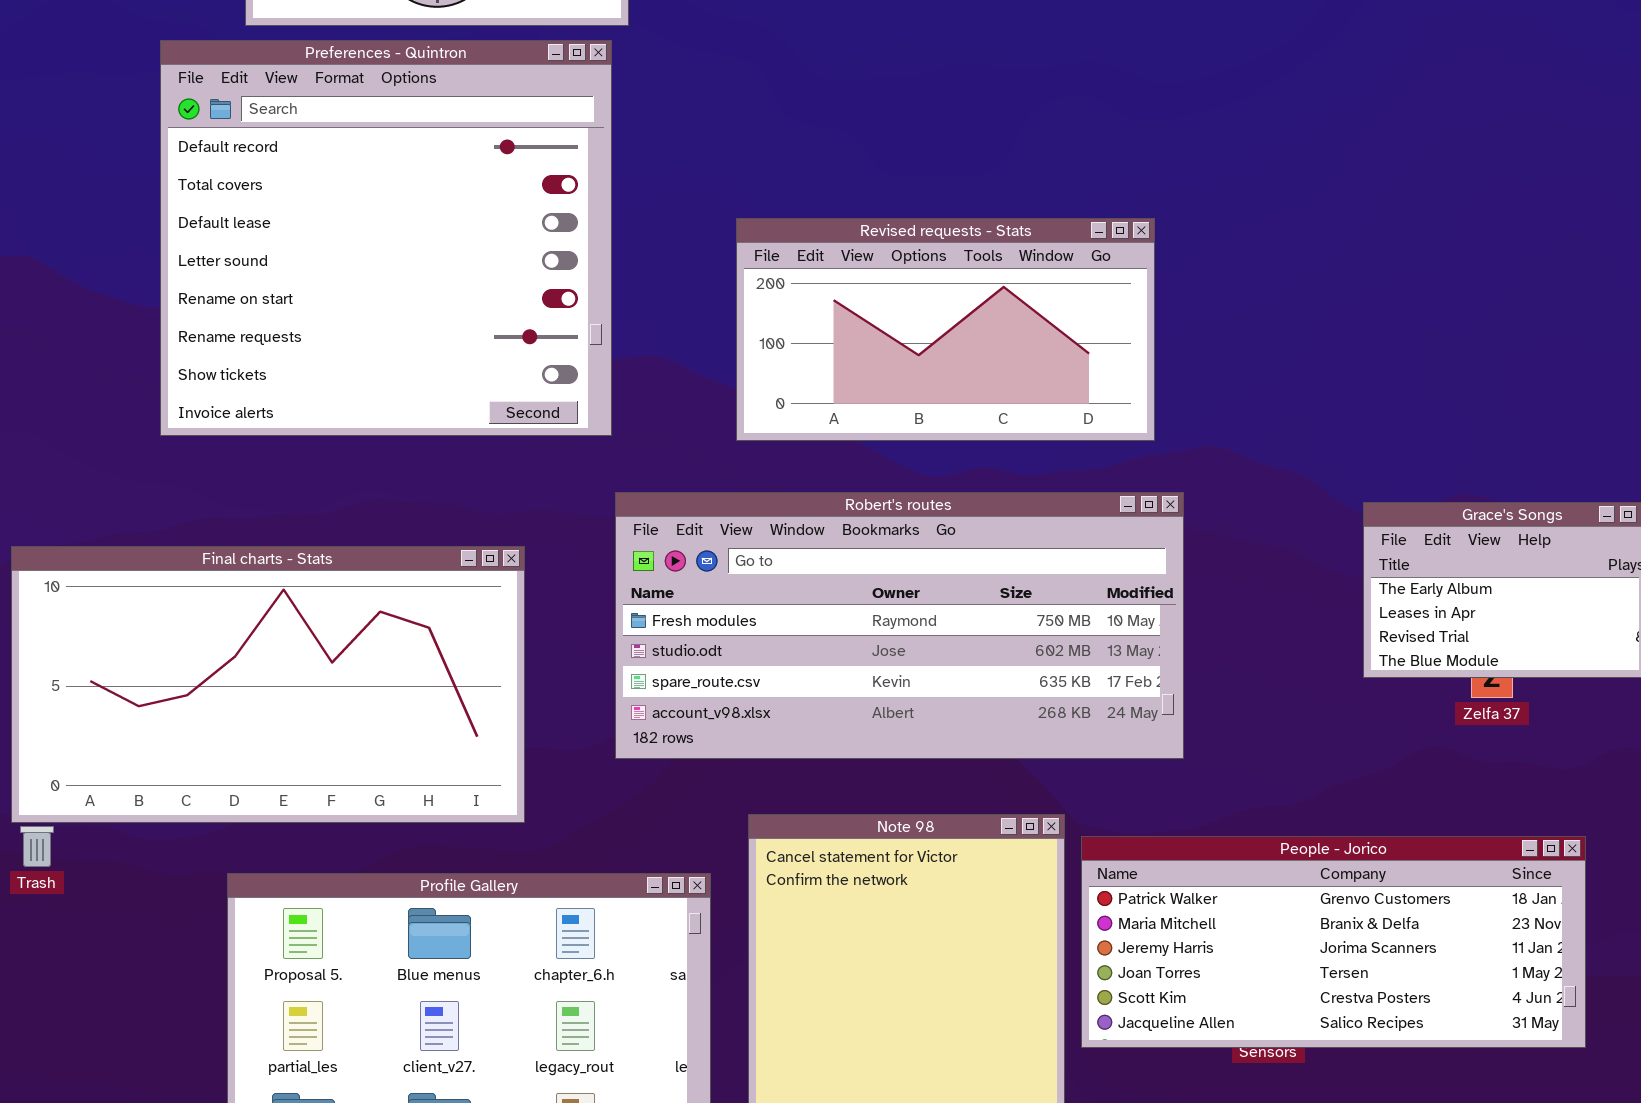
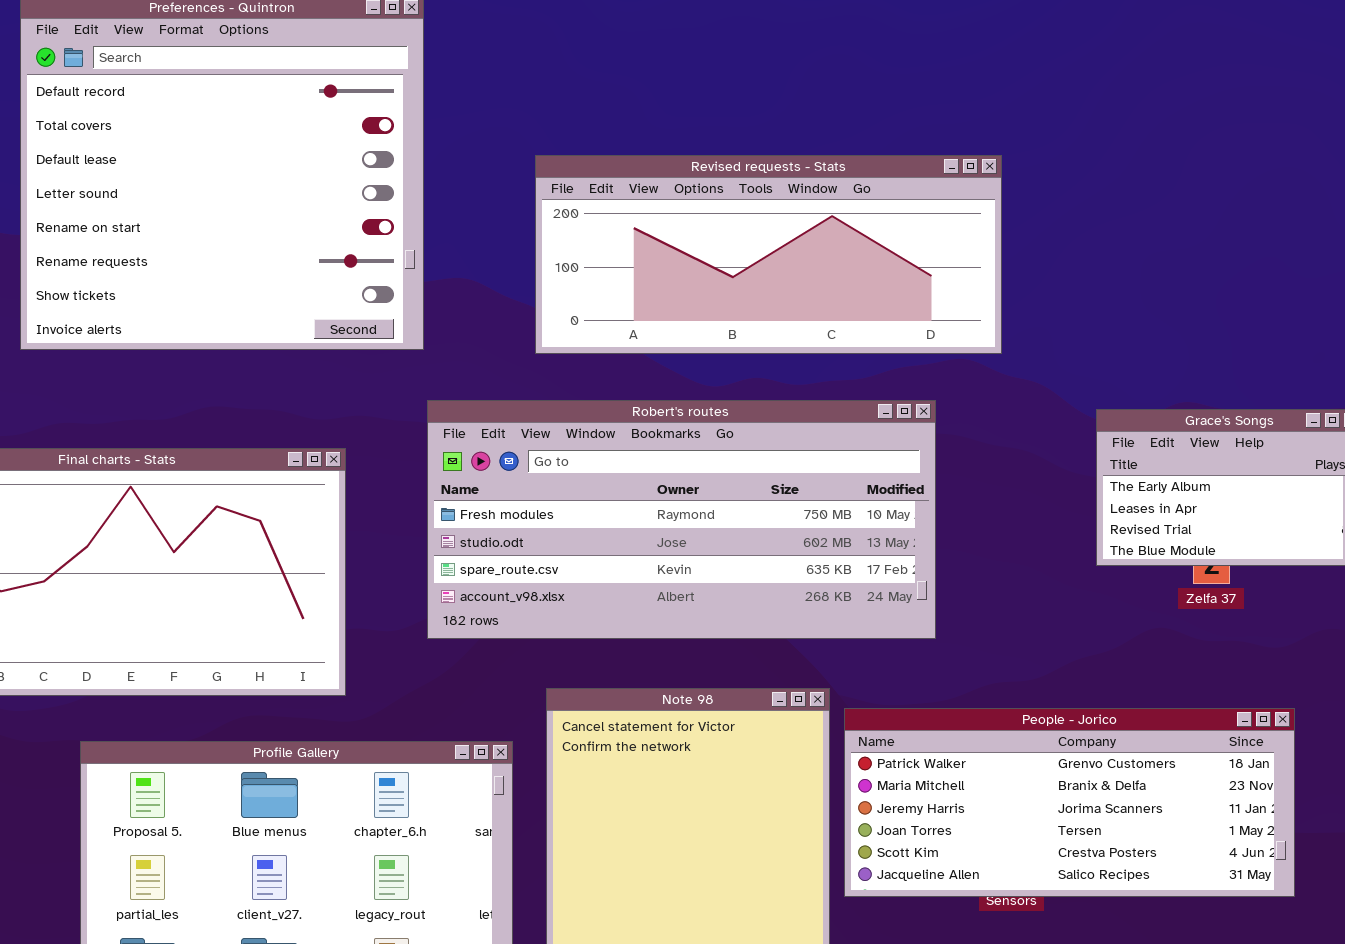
Revised requests - Stats: [736,218,1155,441] -> [535,155,1002,354], resized

